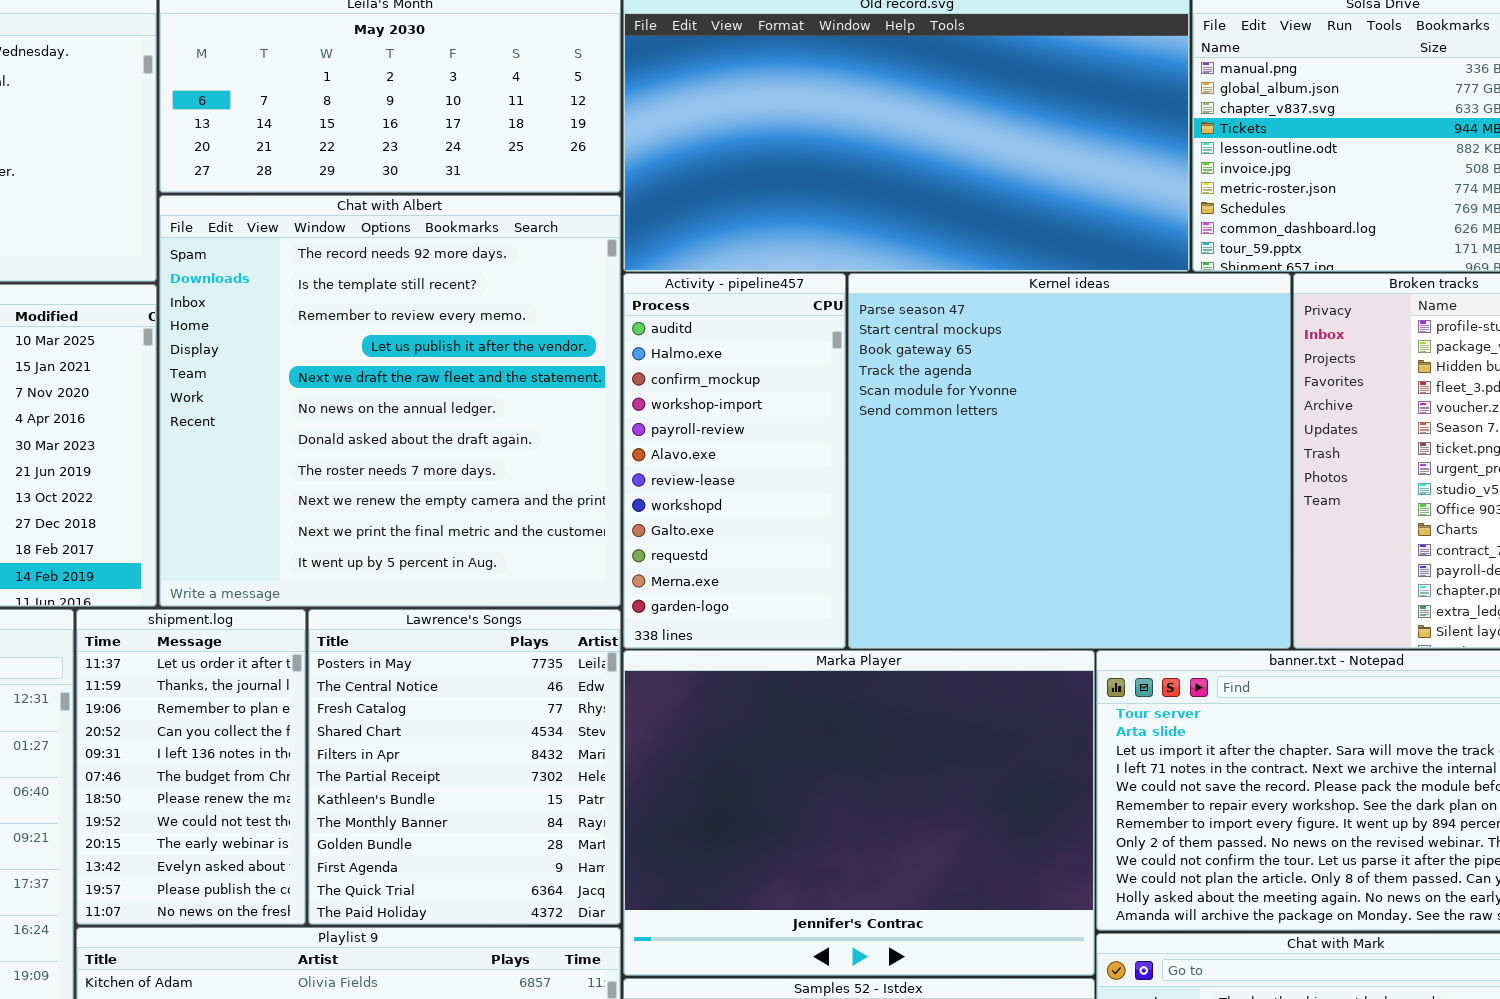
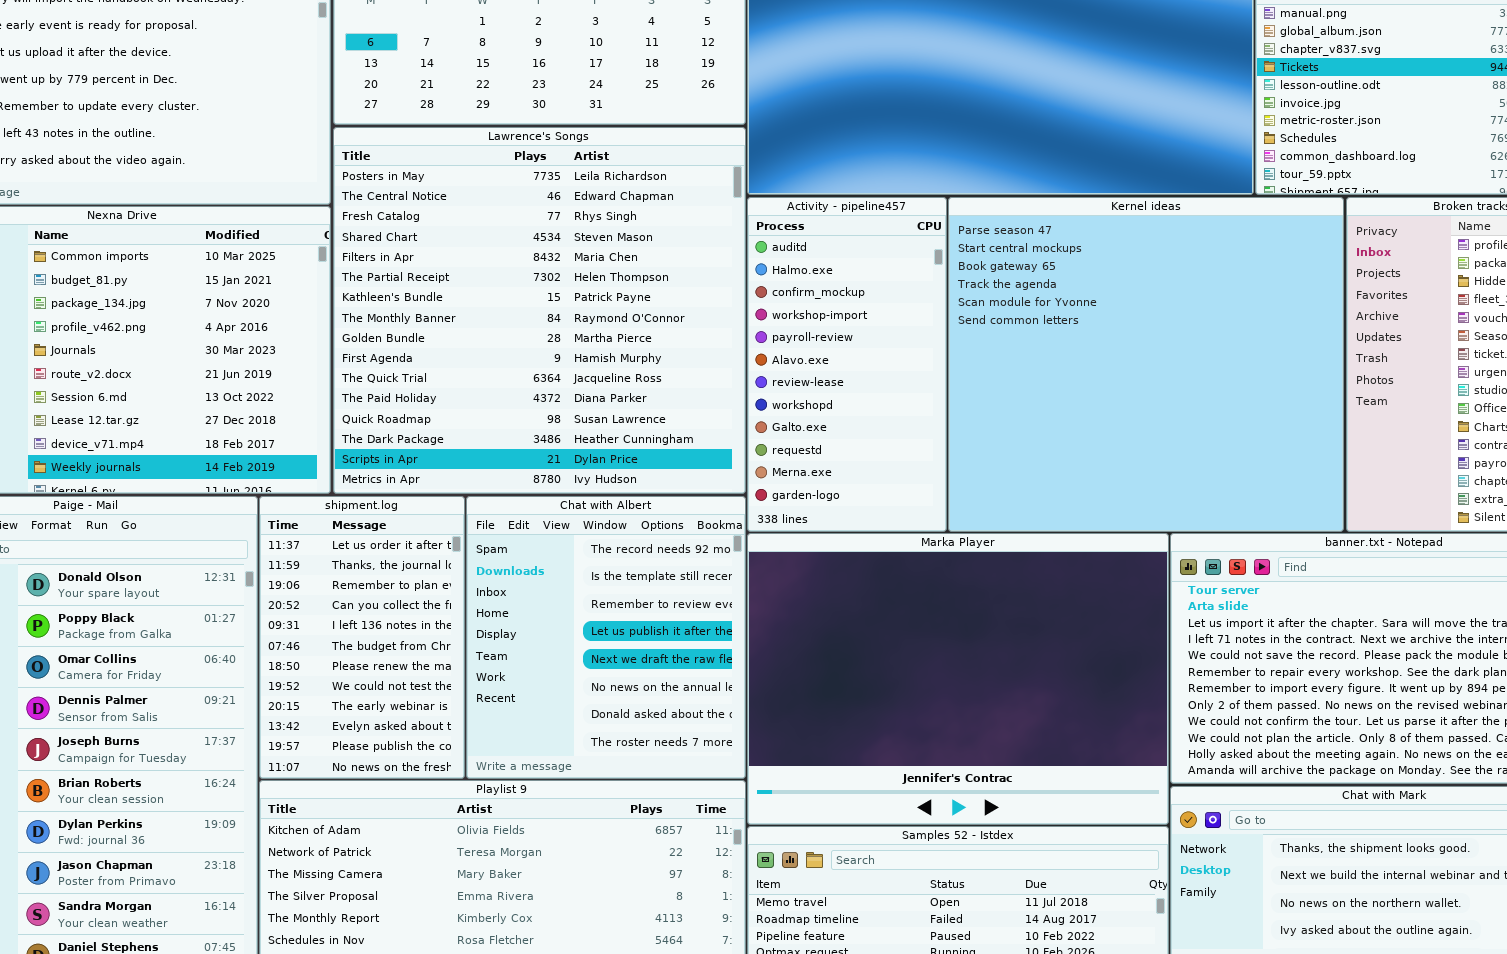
Chat with Albert: [159,195,621,607] -> [466,496,746,779], moved, resized
Lawrence's Songs: [308,609,621,925] -> [333,127,746,494], moved, resized

